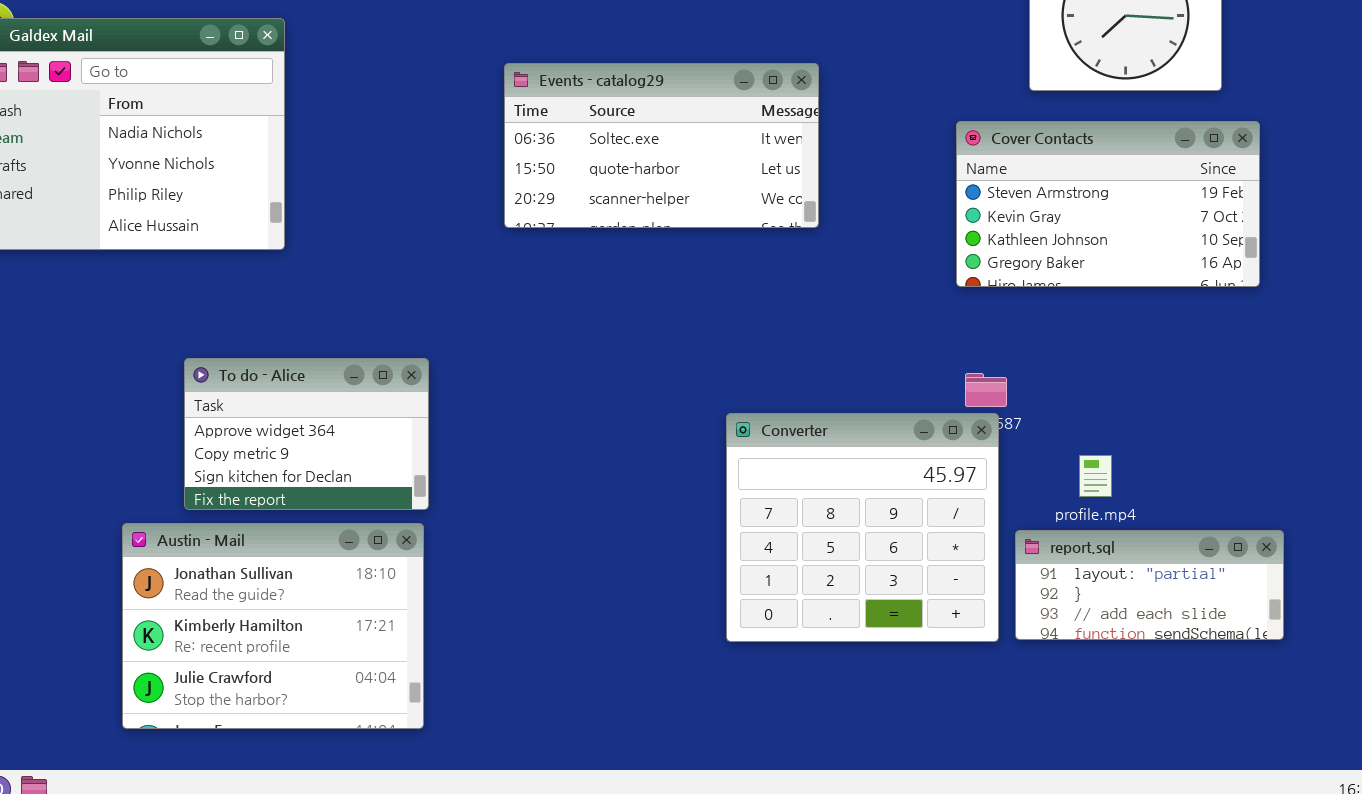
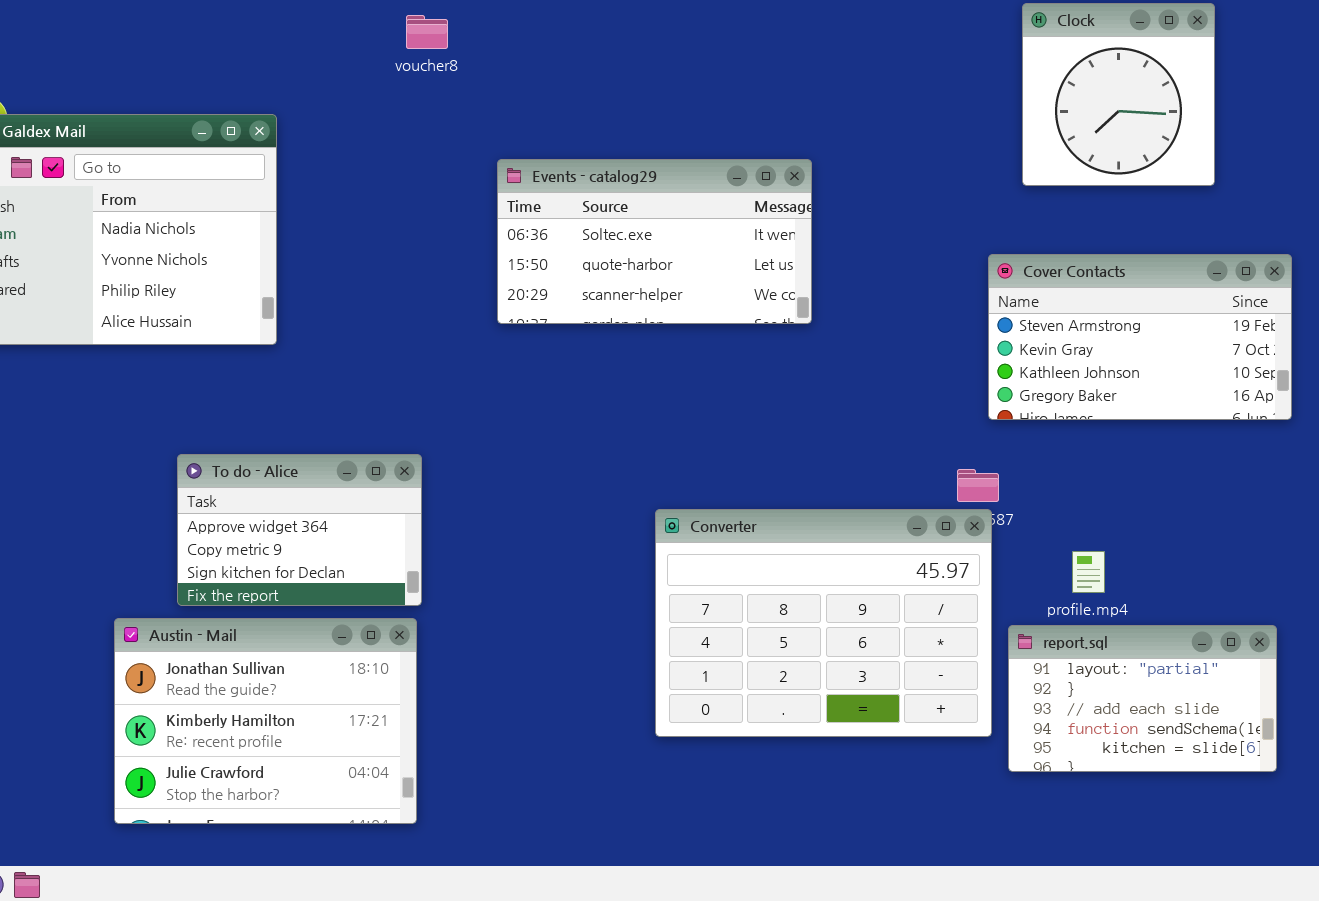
Cover Contacts: [956,121,1260,287] -> [988,254,1292,420], moved
Converter: [726,413,999,642] -> [655,509,992,737], resized
report.sql: [1015,530,1284,640] -> [1008,625,1277,772], resized

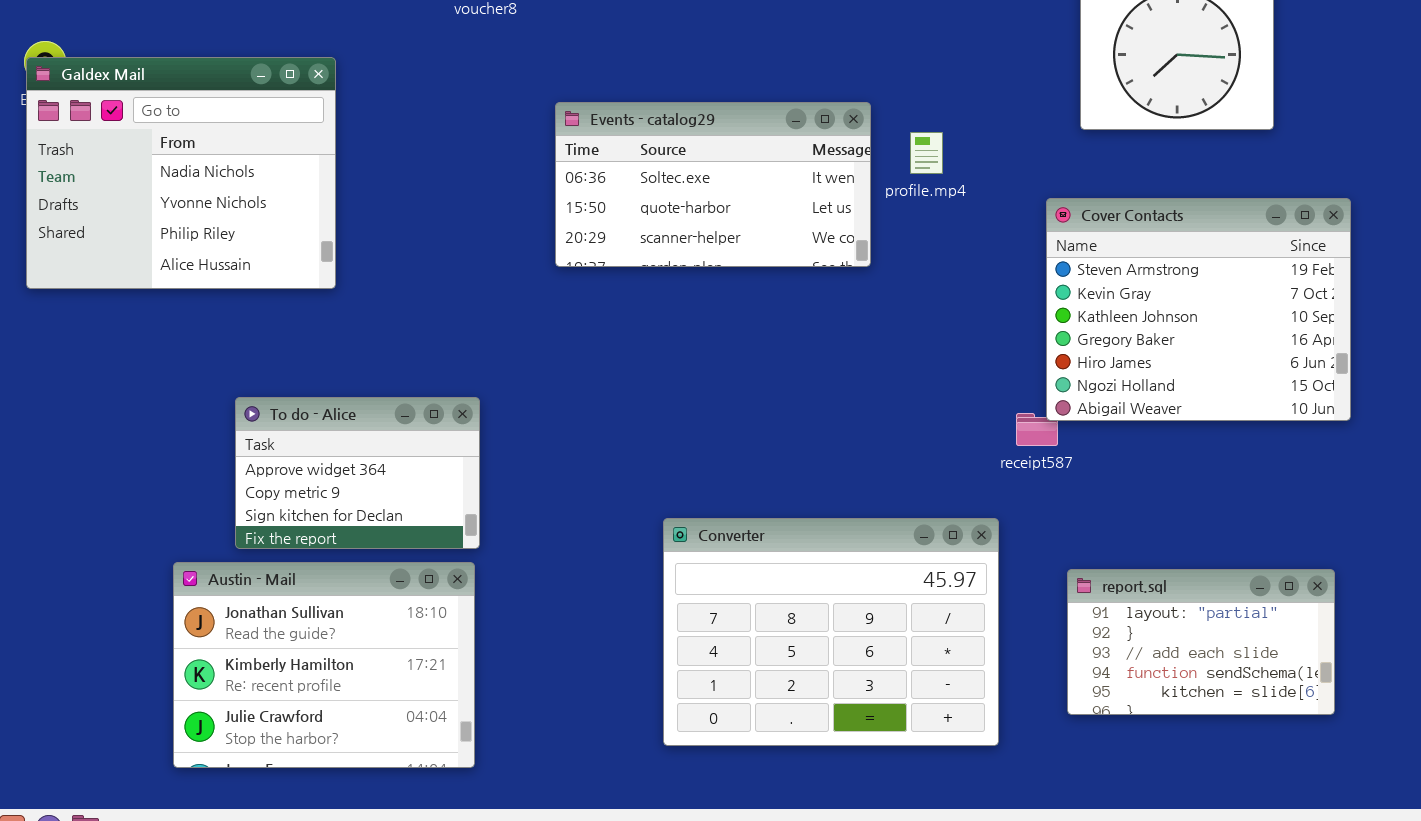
Cover Contacts: [988,254,1292,420] -> [1046,198,1351,421], resized
Converter: [655,509,992,737] -> [663,518,999,746], moved
profile.mp4: [1072,551,1105,593] -> [910,132,943,174], moved

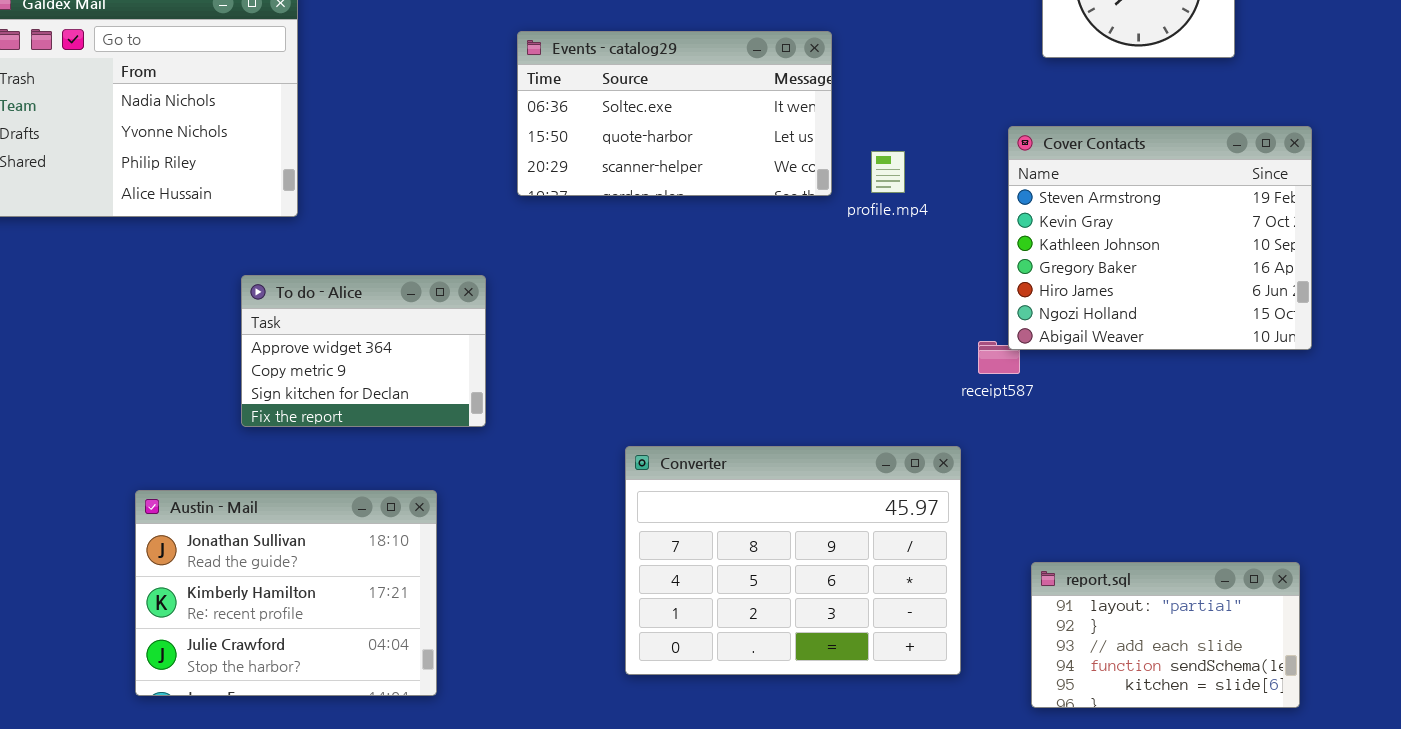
profile.mp4: [910,132,943,174] -> [871,151,905,193], moved
To do - Alice: [235,397,480,549] -> [241,275,486,427], moved
report.sql: [1067,569,1335,715] -> [1031,562,1300,708], moved

